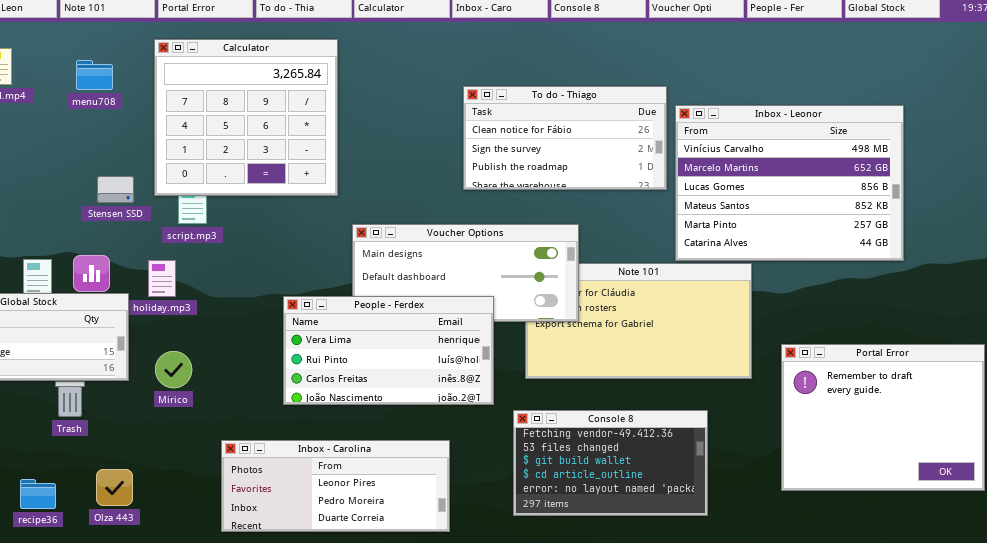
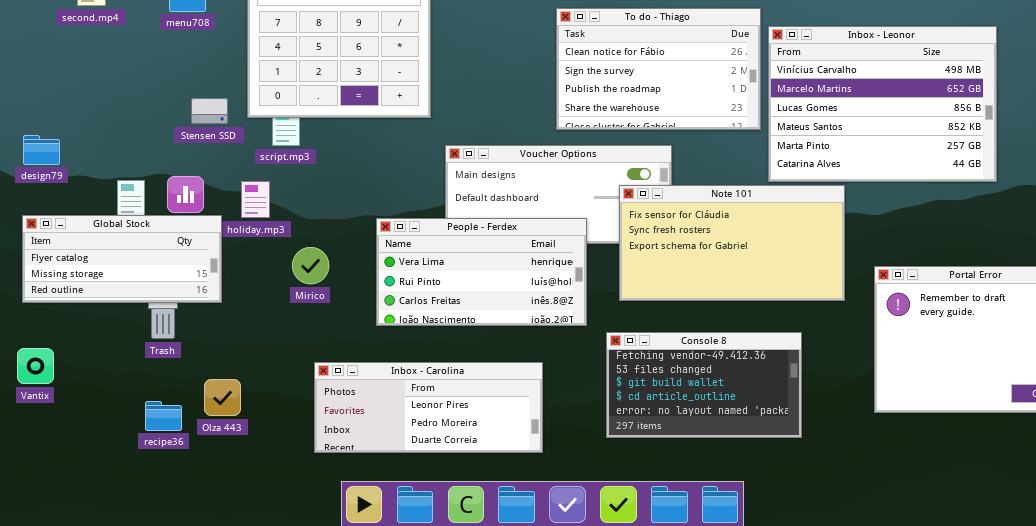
To do - Thiago: [463,86,667,190] -> [556,8,761,130], resized
Note 101: [525,263,752,379] -> [619,185,845,301], raised
Mirico: [155,351,192,388] -> [292,247,329,284], moved
Olza 443: [96,469,133,506] -> [204,379,241,416], moved
recipe36: [20,479,56,509] -> [145,401,182,431], moved

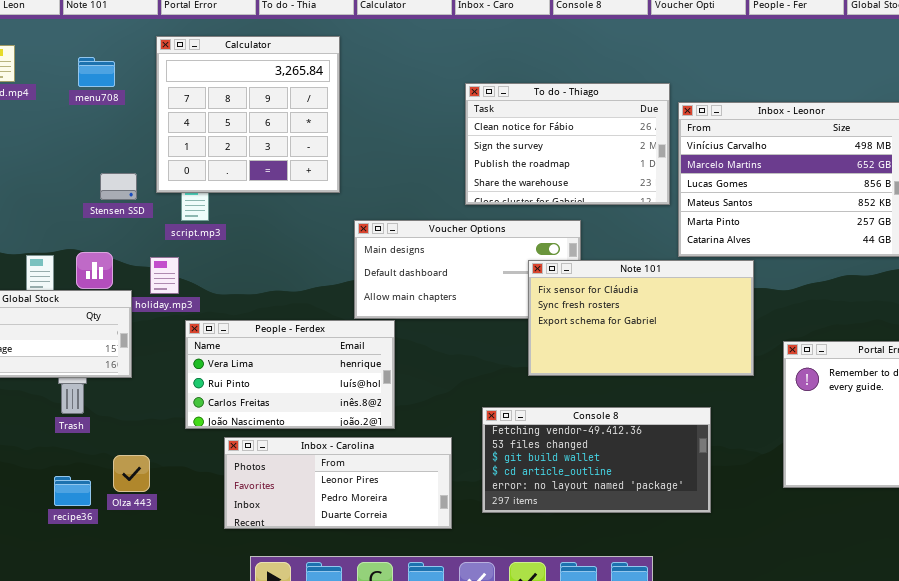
People - Ferdex: [376,218,587,326] -> [185,320,395,429], moved
Console 8: [606,332,802,438] -> [482,407,711,513], resized

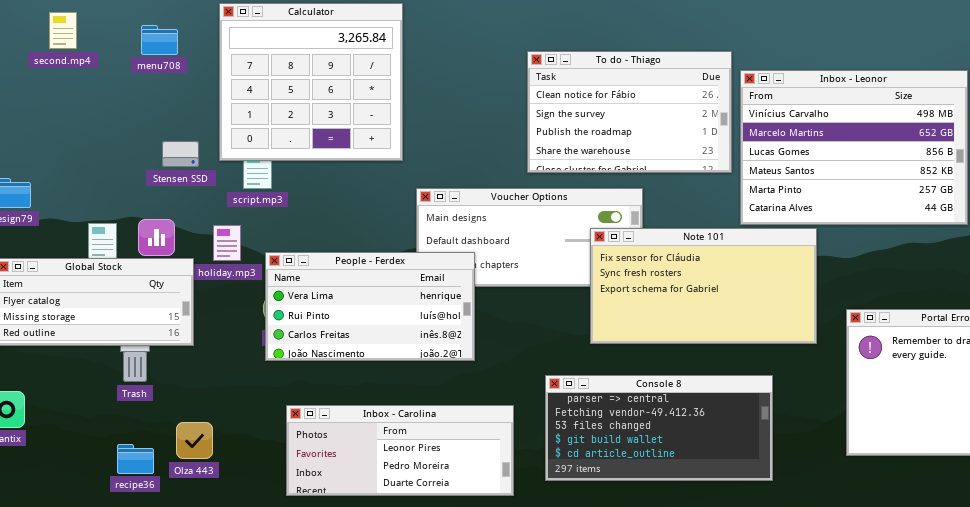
People - Ferdex: [185,320,395,429] -> [265,252,475,361], moved
Console 8: [482,407,711,513] -> [545,375,773,481], scrolled up 1 row

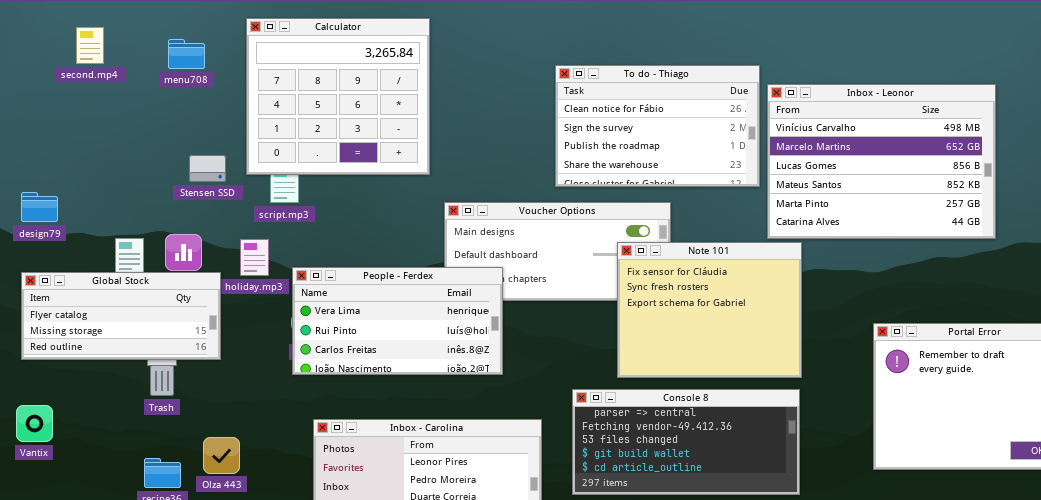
Note 101: [590,228,817,344] -> [617,242,802,378], resized

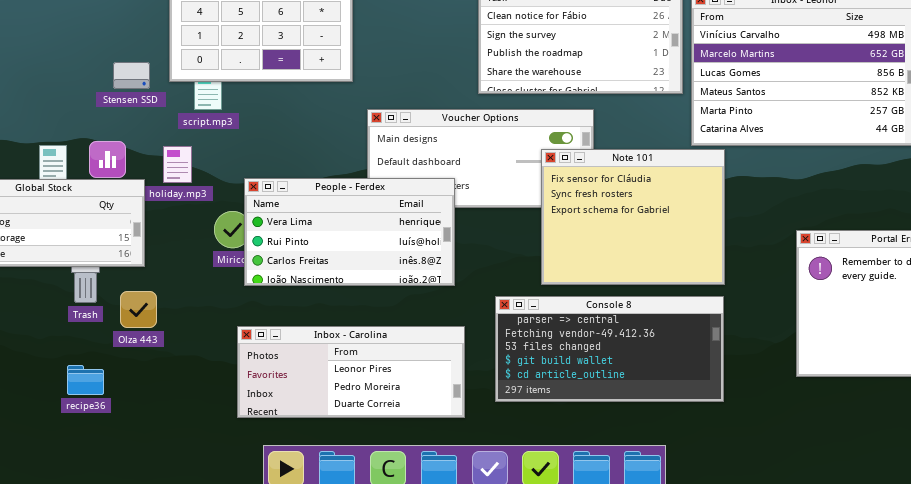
People - Ferdex: [292,267,503,375] -> [244,178,455,286], moved
Olza 443: [203,437,240,474] -> [120,291,157,328], moved

